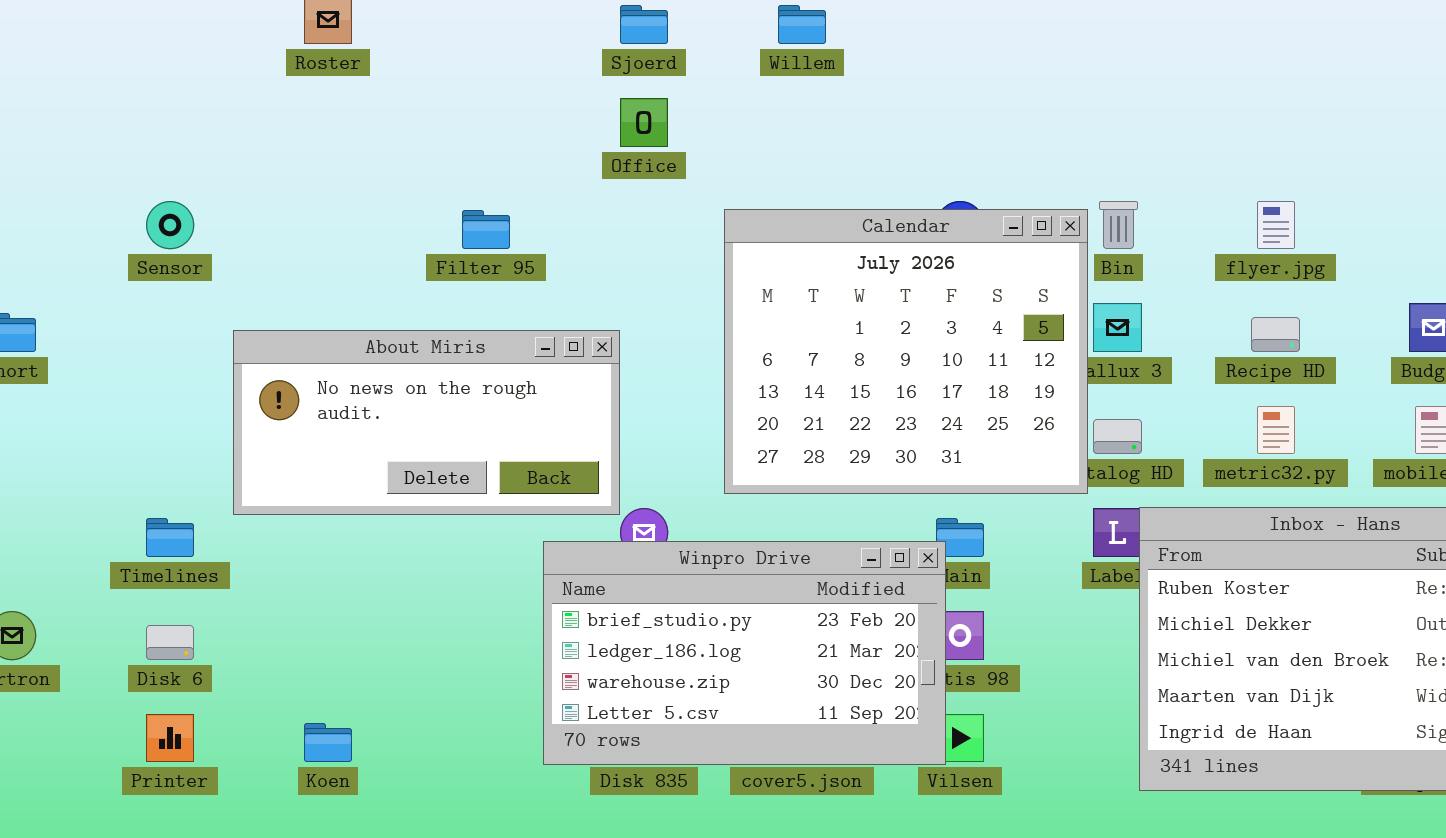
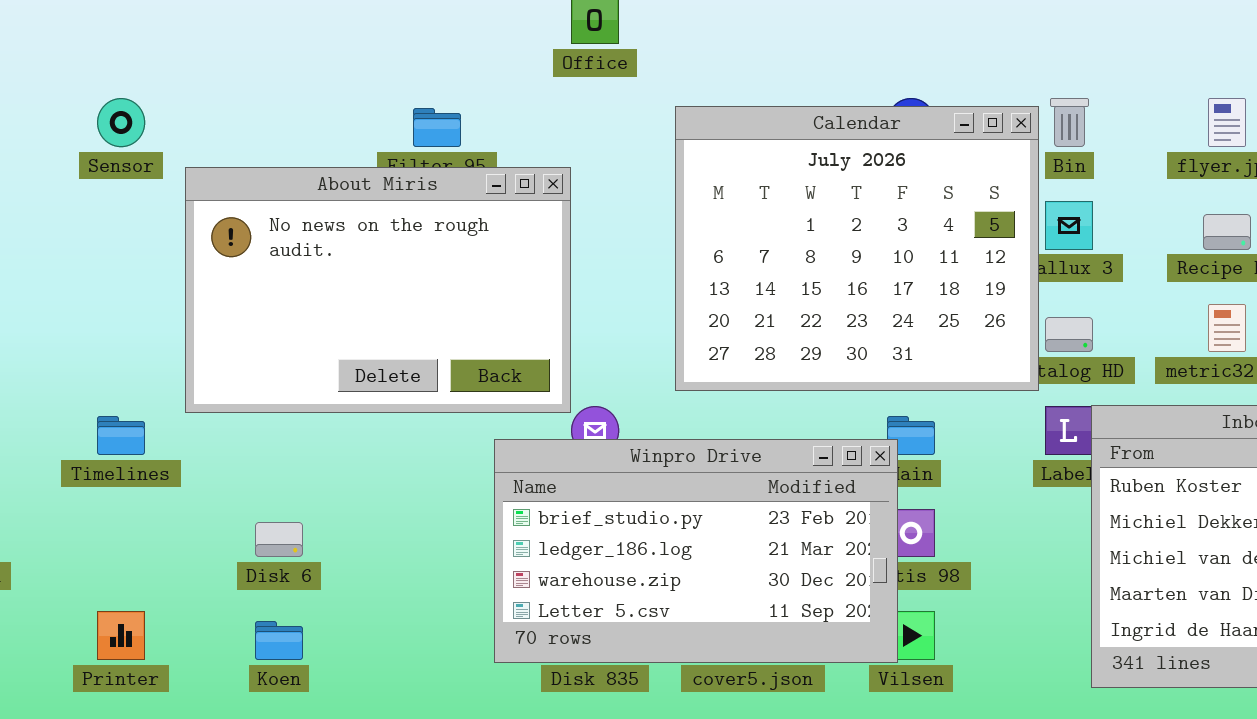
About Miris: [233,330,620,515] -> [185,167,571,413], resized
Disk 6: [146,625,194,660] -> [255,522,303,557], moved

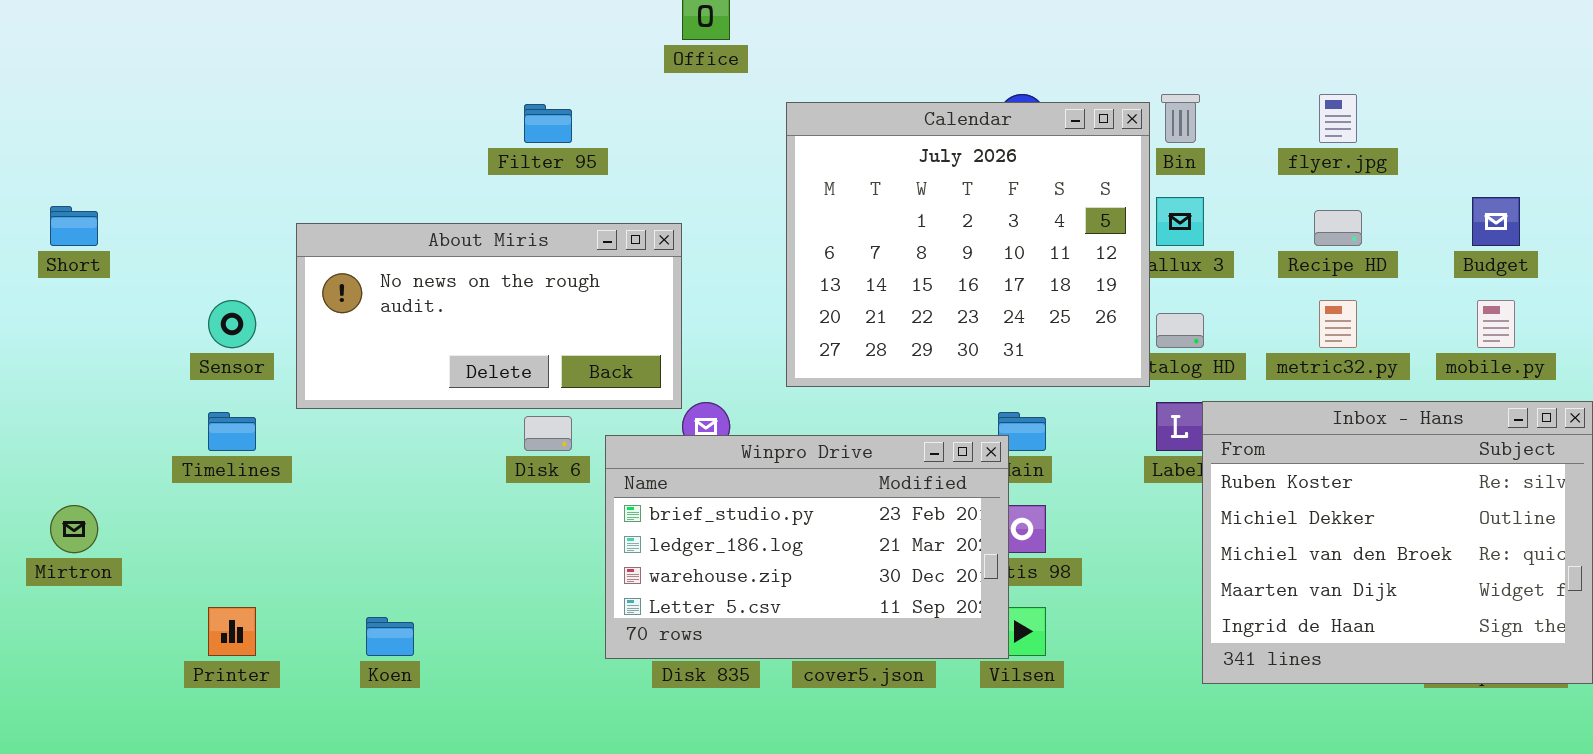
Sensor: [97,98,145,147] -> [208,300,256,348], moved
About Miris: [185,167,571,413] -> [296,223,682,409], resized
Disk 6: [255,522,303,557] -> [524,416,572,451], moved

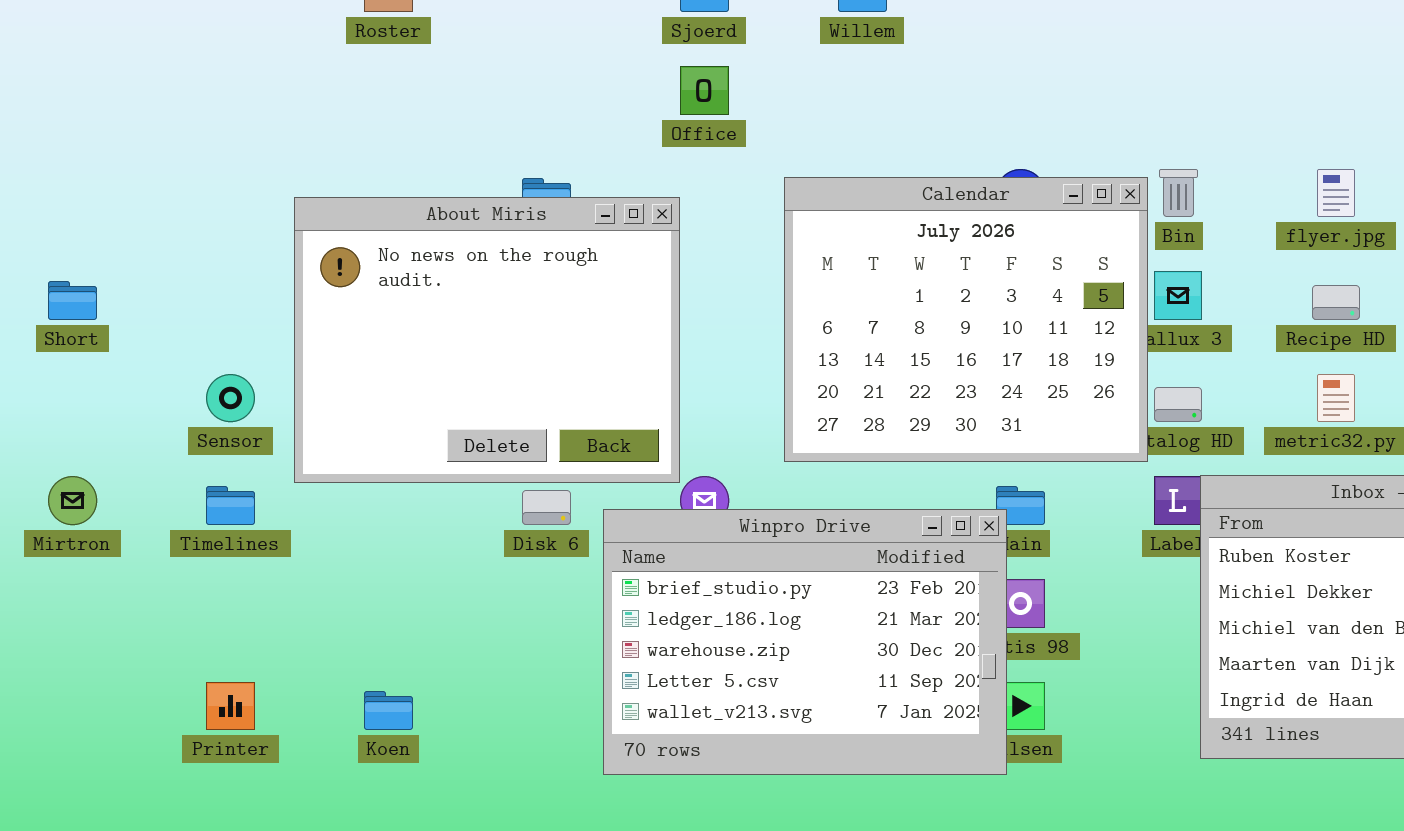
About Miris: [296,223,682,409] -> [294,197,680,483], resized
Winpro Drive: [605,435,1009,659] -> [603,509,1007,775], resized
Mirtron: [50,505,98,553] -> [48,476,97,525], moved

